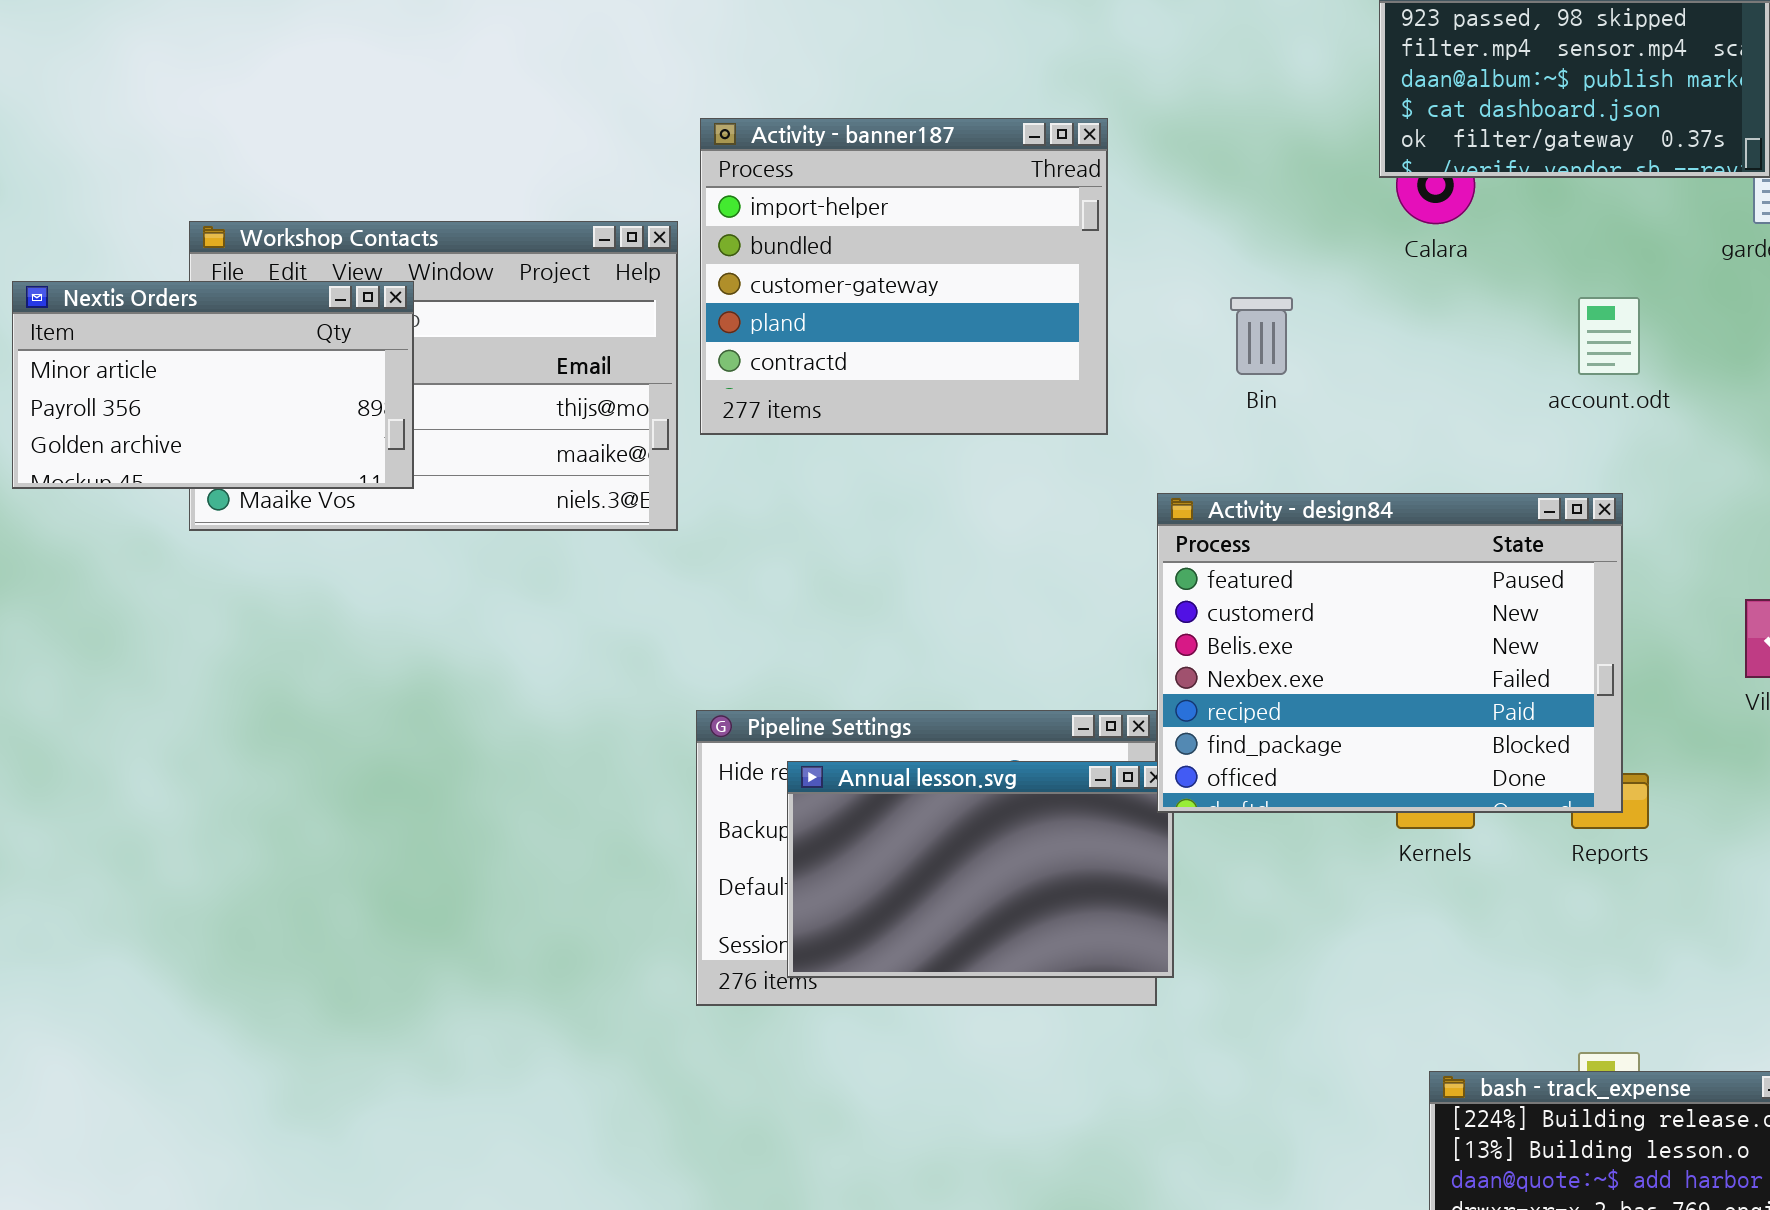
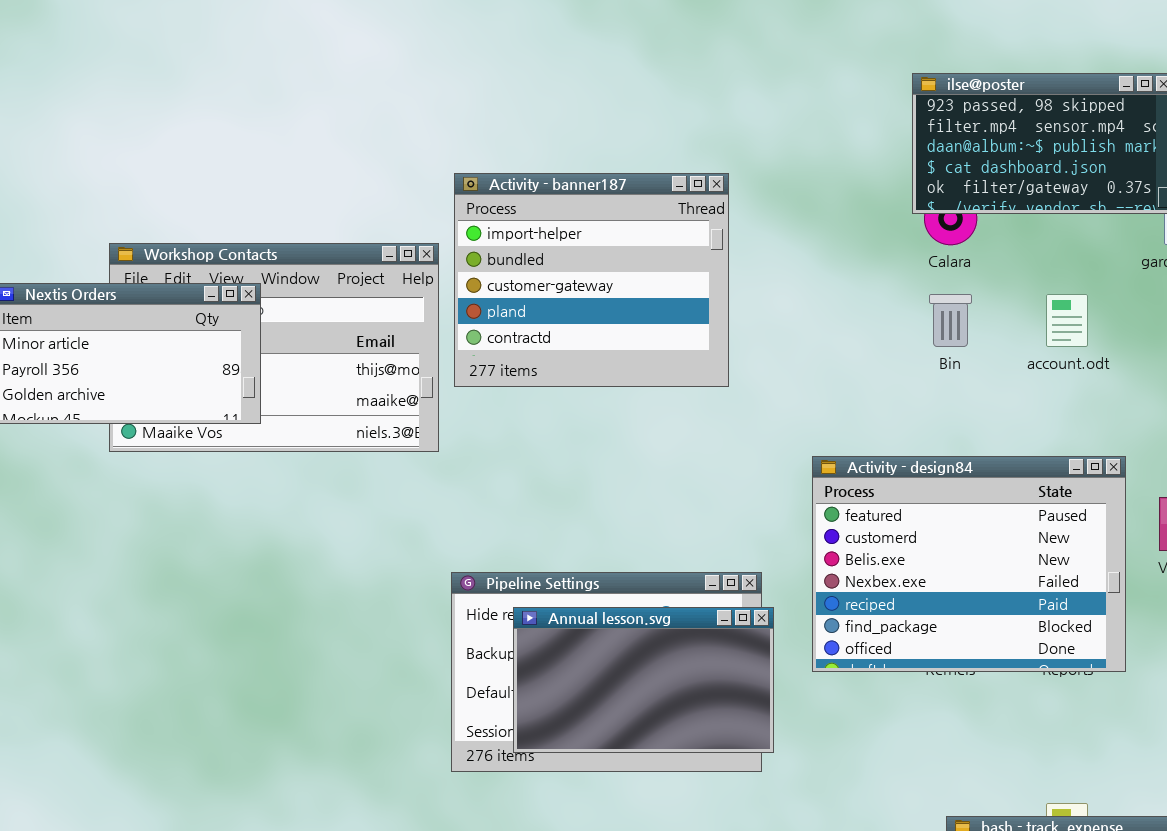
Bin: [1230,297,1293,375] -> [929,294,972,347], moved
Activity - design84: [1157,493,1623,813] -> [812,456,1126,672], moved

